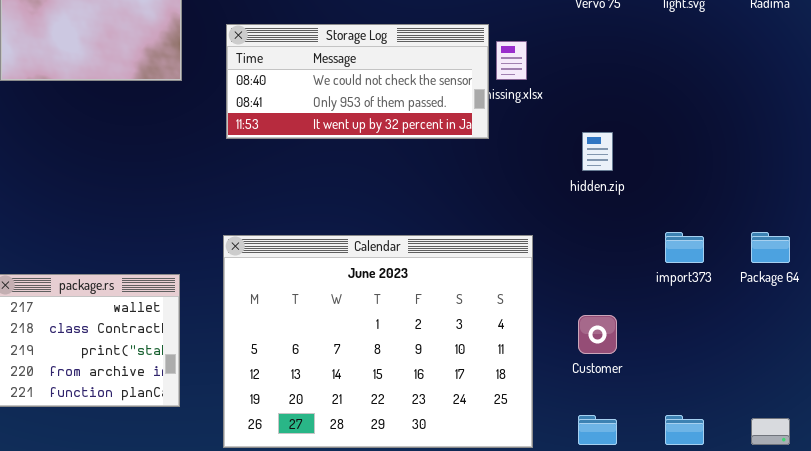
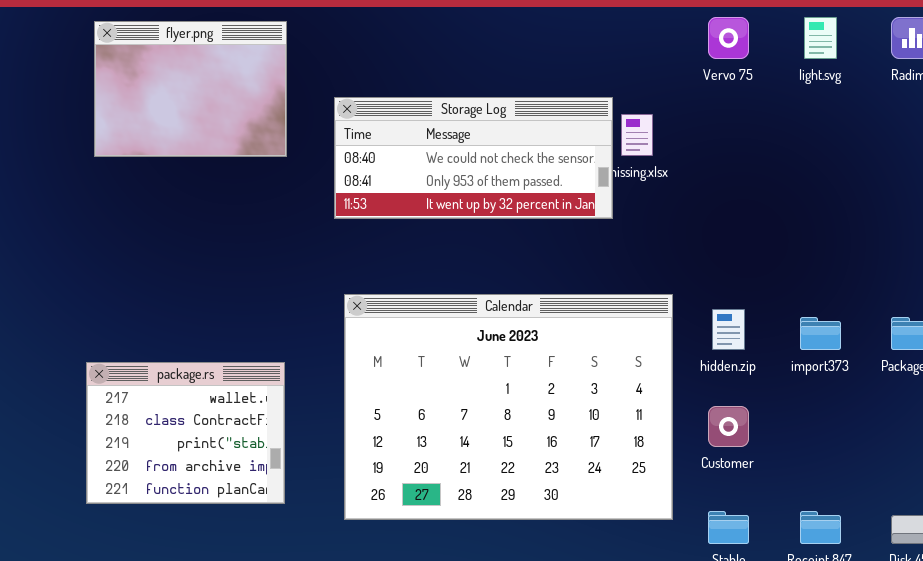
hidden.zip: [582,132,613,171] -> [712,309,745,350], moved
Calendar: [223,235,533,448] -> [344,294,673,520], moved

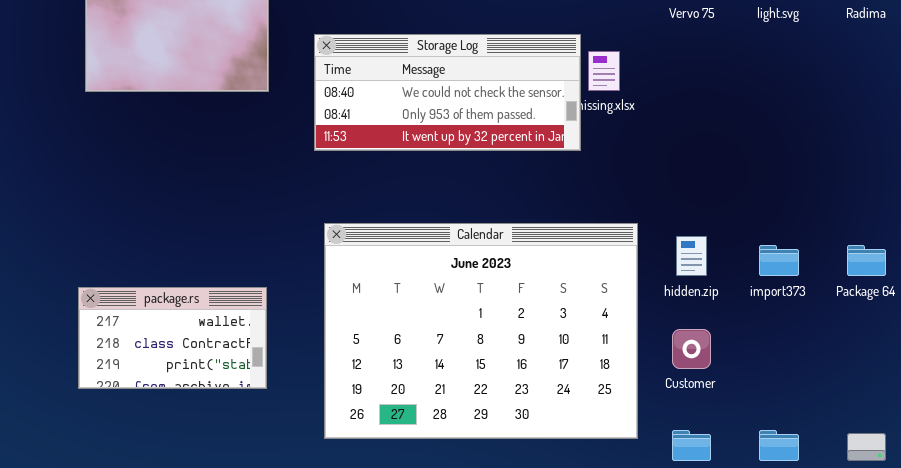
package.rs: [86,362,285,504] -> [78,287,267,389], resized

